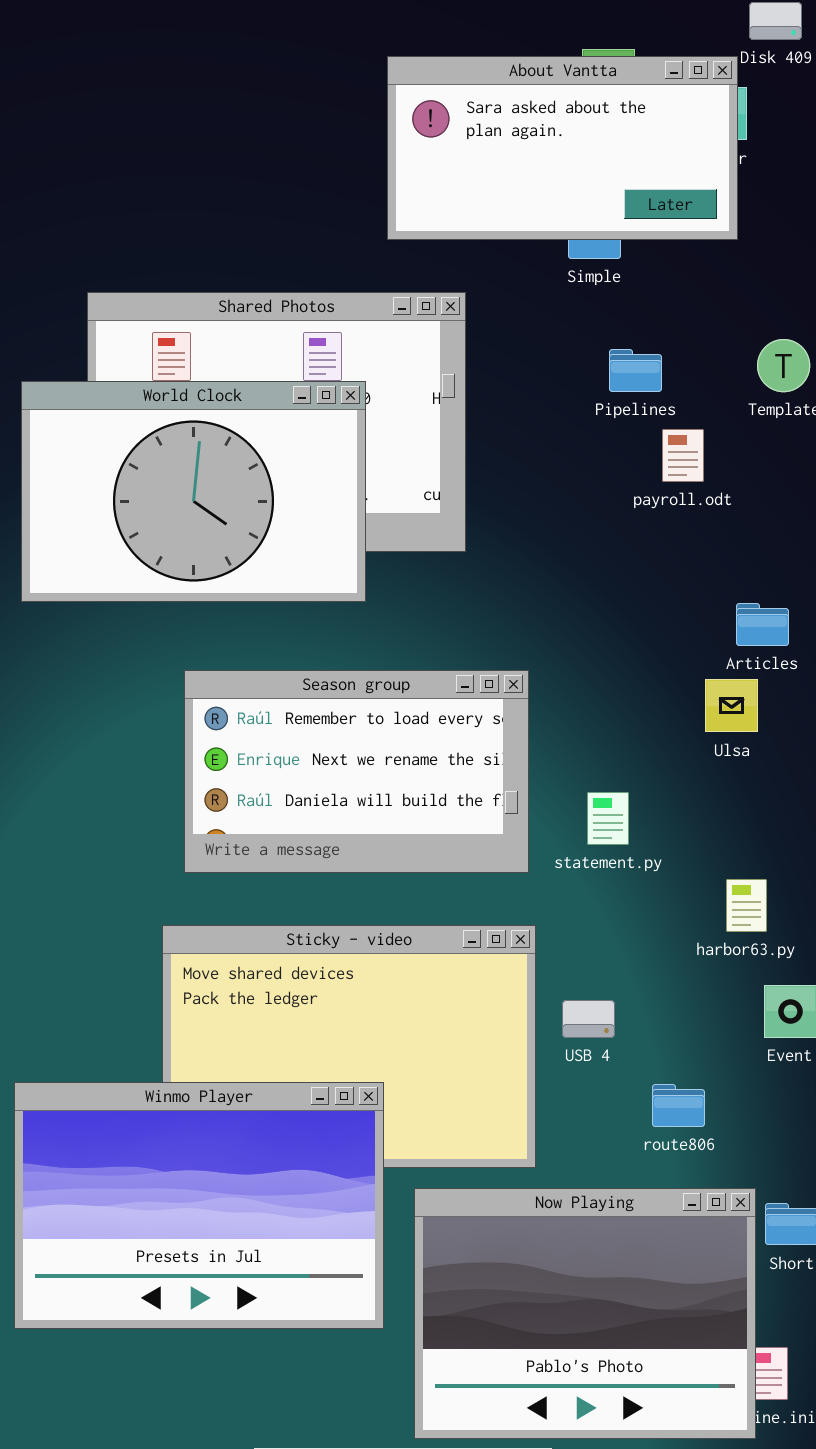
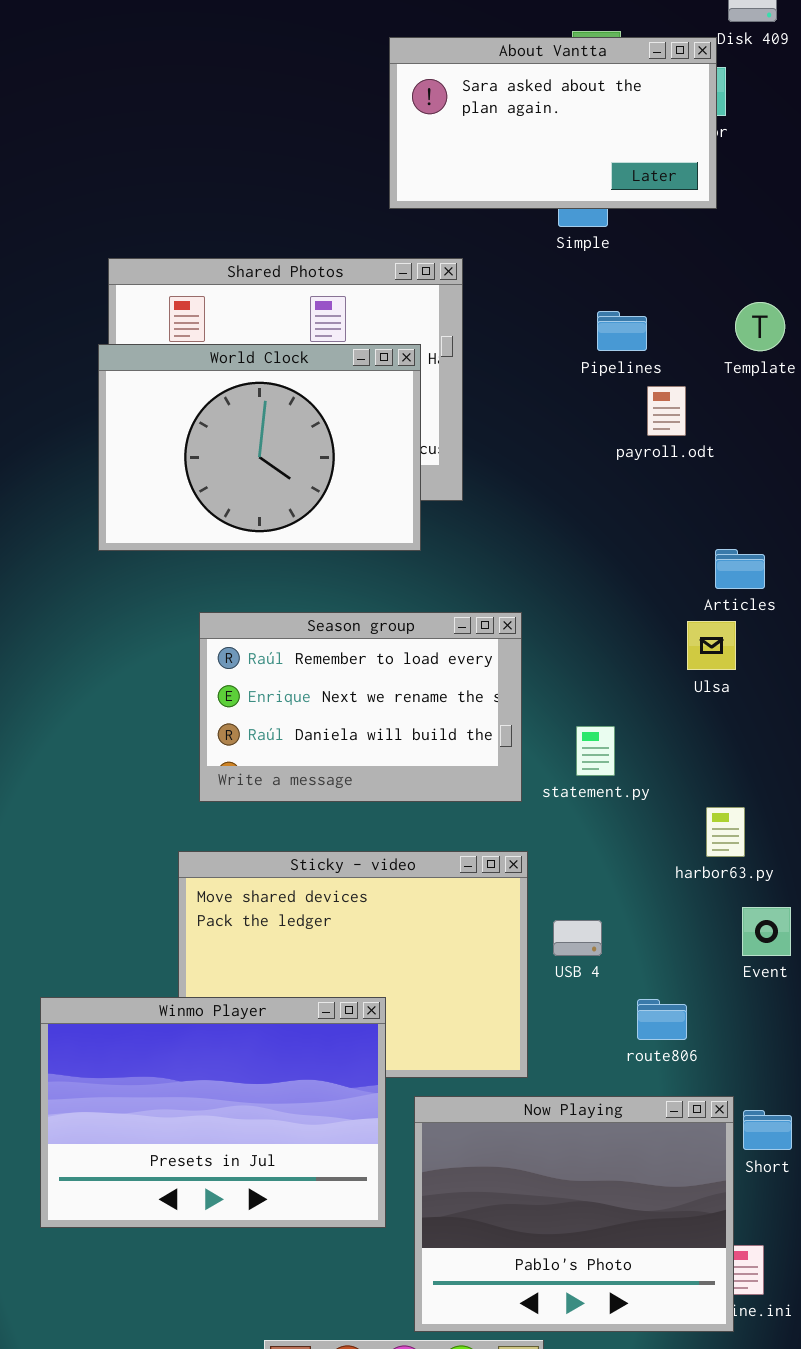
World Clock: [21,381,366,602] -> [98,344,421,551], moved

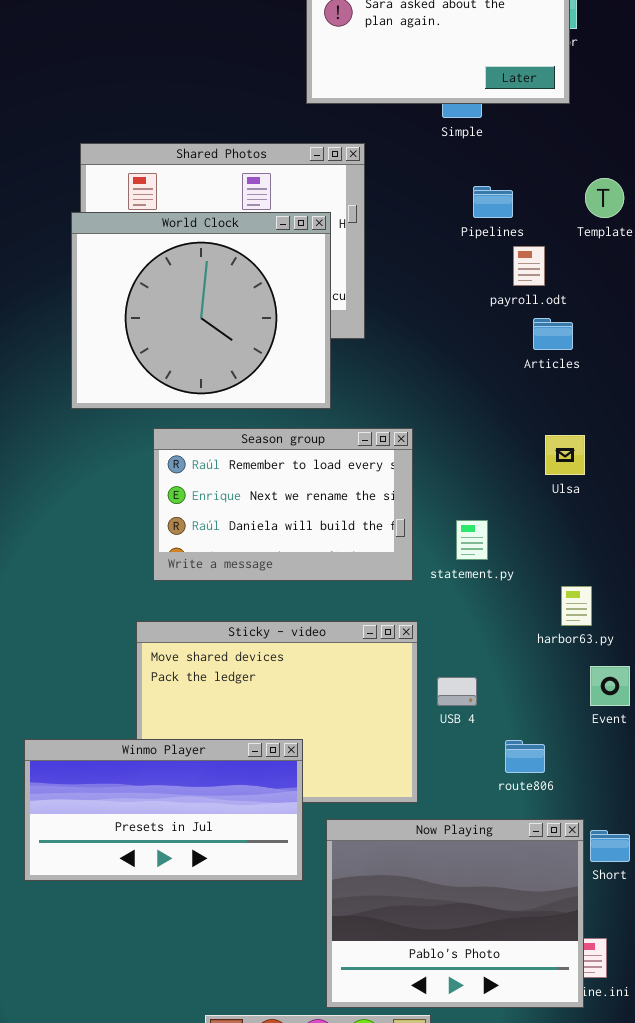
World Clock: [98,344,421,551] -> [71,212,331,409], resized
Articles: [715,549,765,589] -> [533,318,573,350], moved
Winmo Player: [40,997,386,1228] -> [24,739,303,881], resized

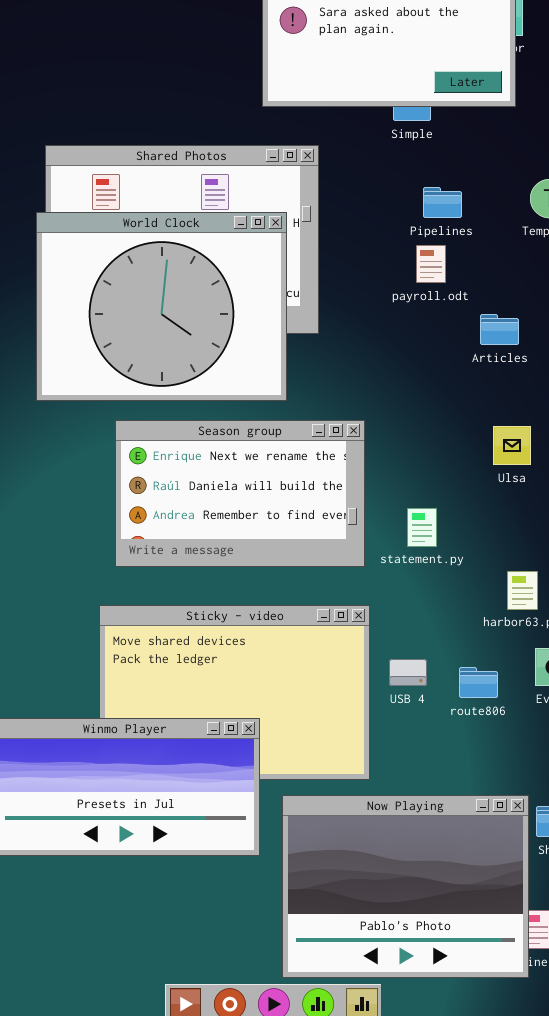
payroll.odt: [513,246,545,286] -> [416,245,446,283], moved
Season group: [153,428,413,581] -> [115,420,365,567], scrolled down 1 row
route806: [505,740,545,773] -> [459,667,498,698], moved

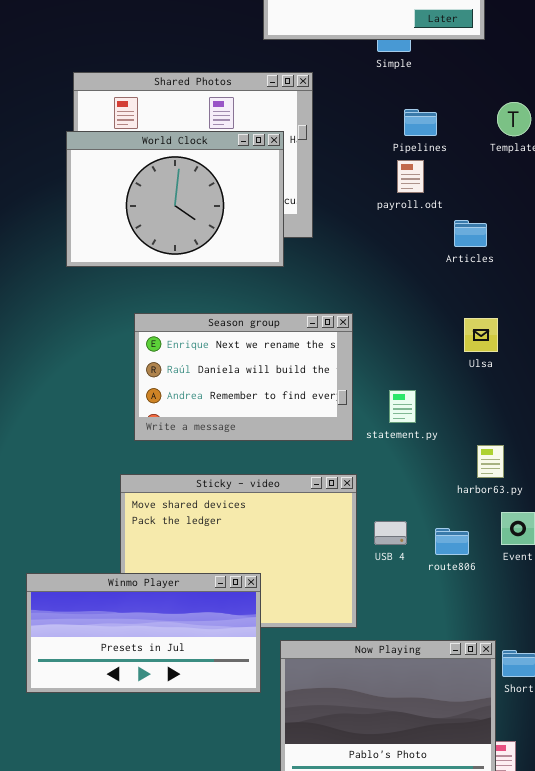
World Clock: [36,212,287,401] -> [66,131,284,267], resized

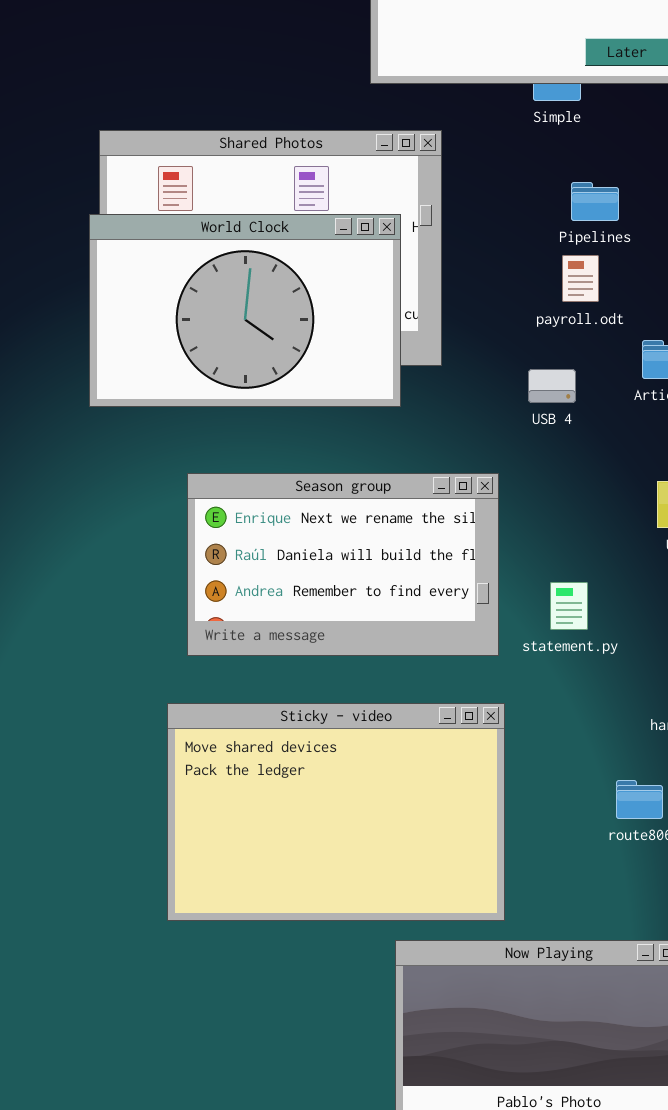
USB 4: [374,521,407,545] -> [528,369,576,403], moved
Winmo Player: [26,573,261,693] -> none, closed

